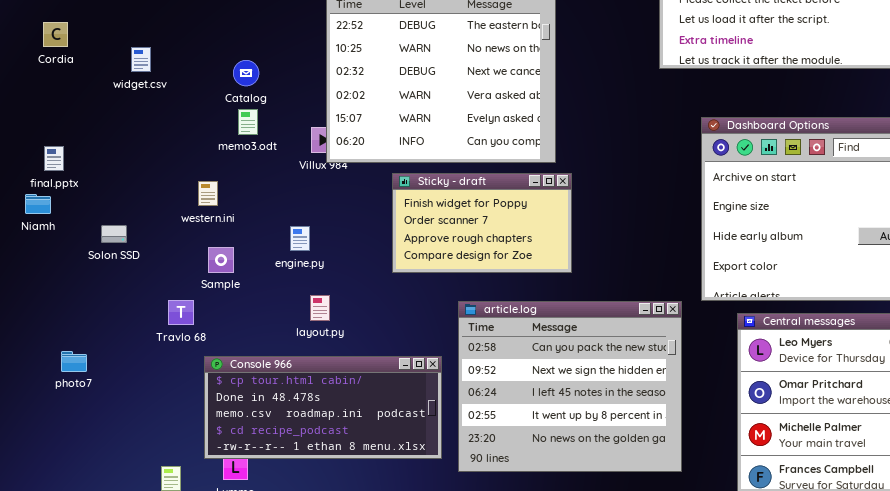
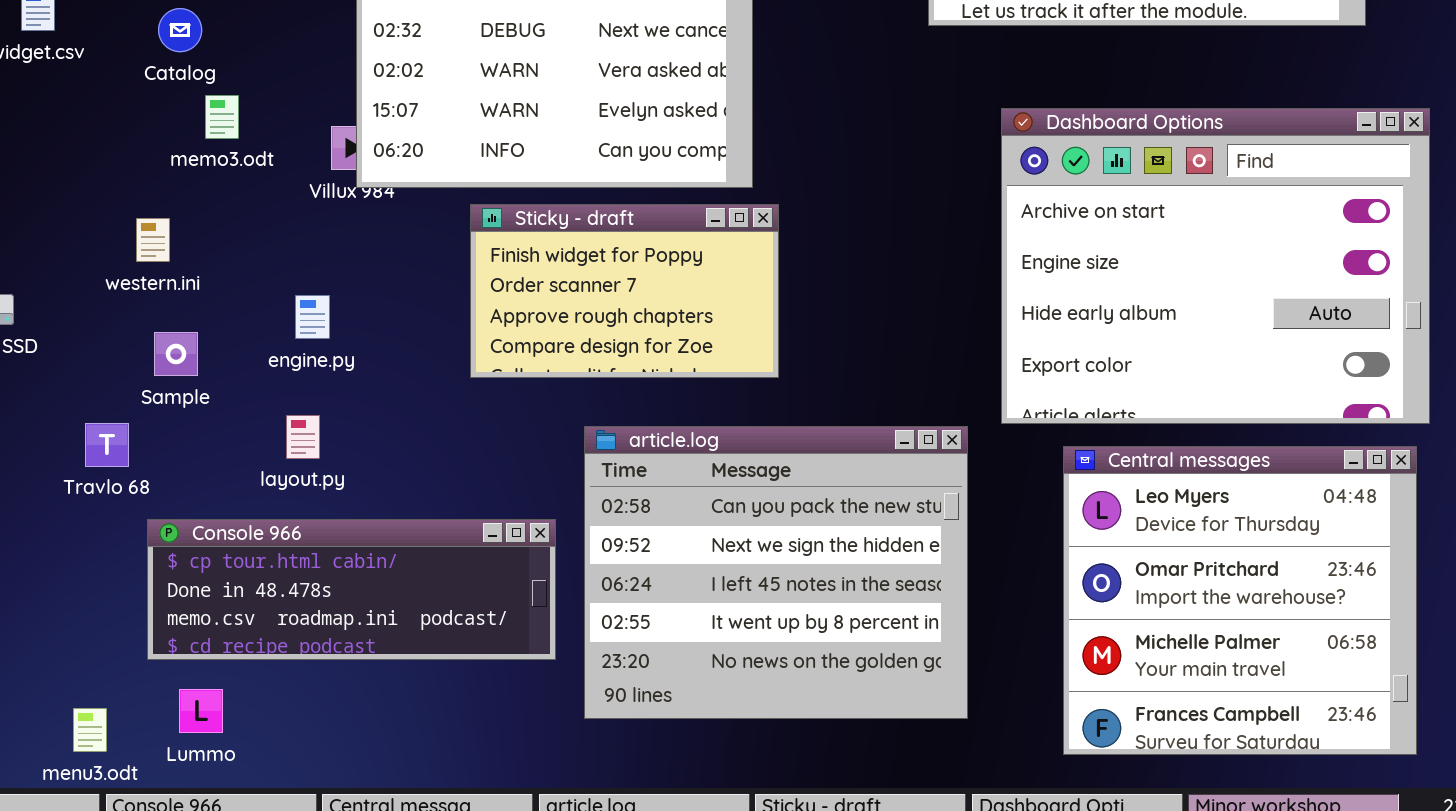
Catalog: [233,60,259,86] -> [158,8,202,52], moved
layout.py: [310,295,330,321] -> [286,415,320,459], moved
Console 966: [204,356,442,459] -> [147,519,556,660], resized

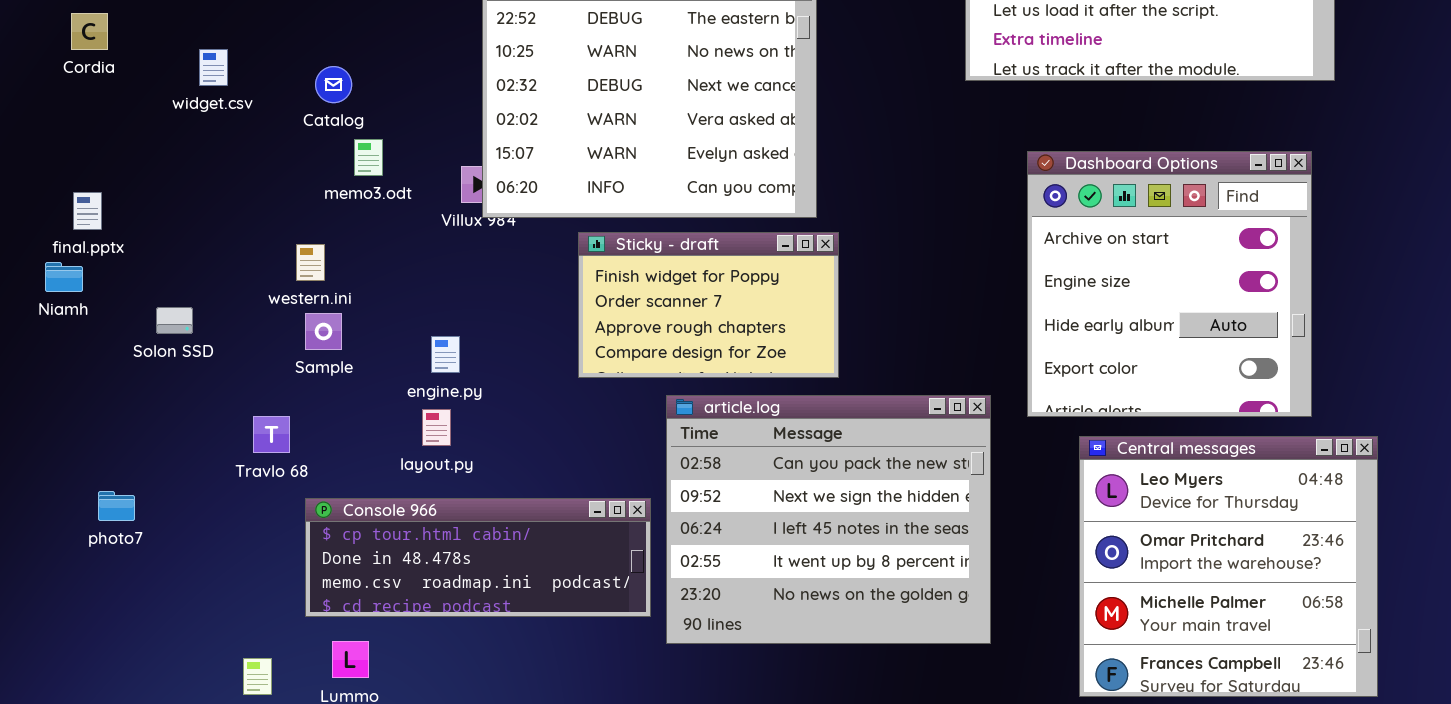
Dashboard Options: [1001,108,1430,424] -> [1027,151,1312,417], resized
engine.py: [295,295,330,339] -> [431,336,460,373], moved
Sample: [154,332,198,376] -> [305,313,342,350], moved
article.log: [584,426,968,719] -> [666,395,991,644], moved

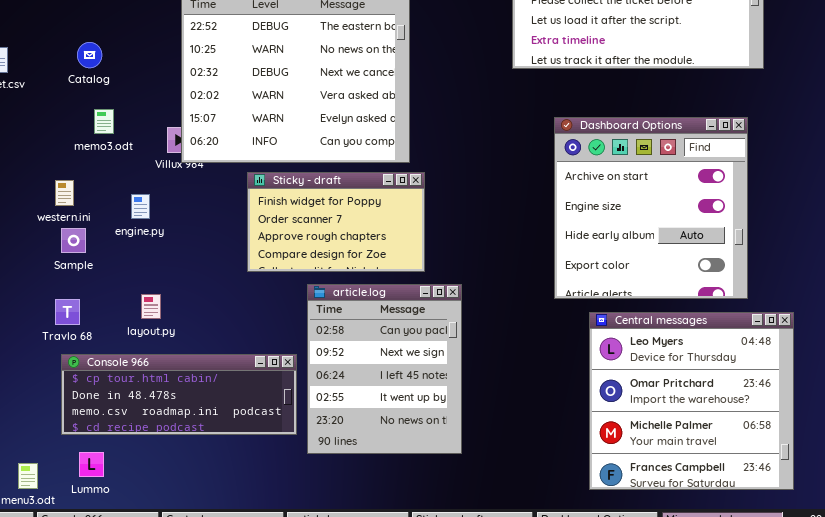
Catalog: [315,66,352,103] -> [77,42,102,68], moved
engine.py: [431,336,460,373] -> [131,194,150,219], moved
article.log: [666,395,991,644] -> [307,284,462,454], resized
Travlo 68: [253,416,290,453] -> [55,299,80,325], moved

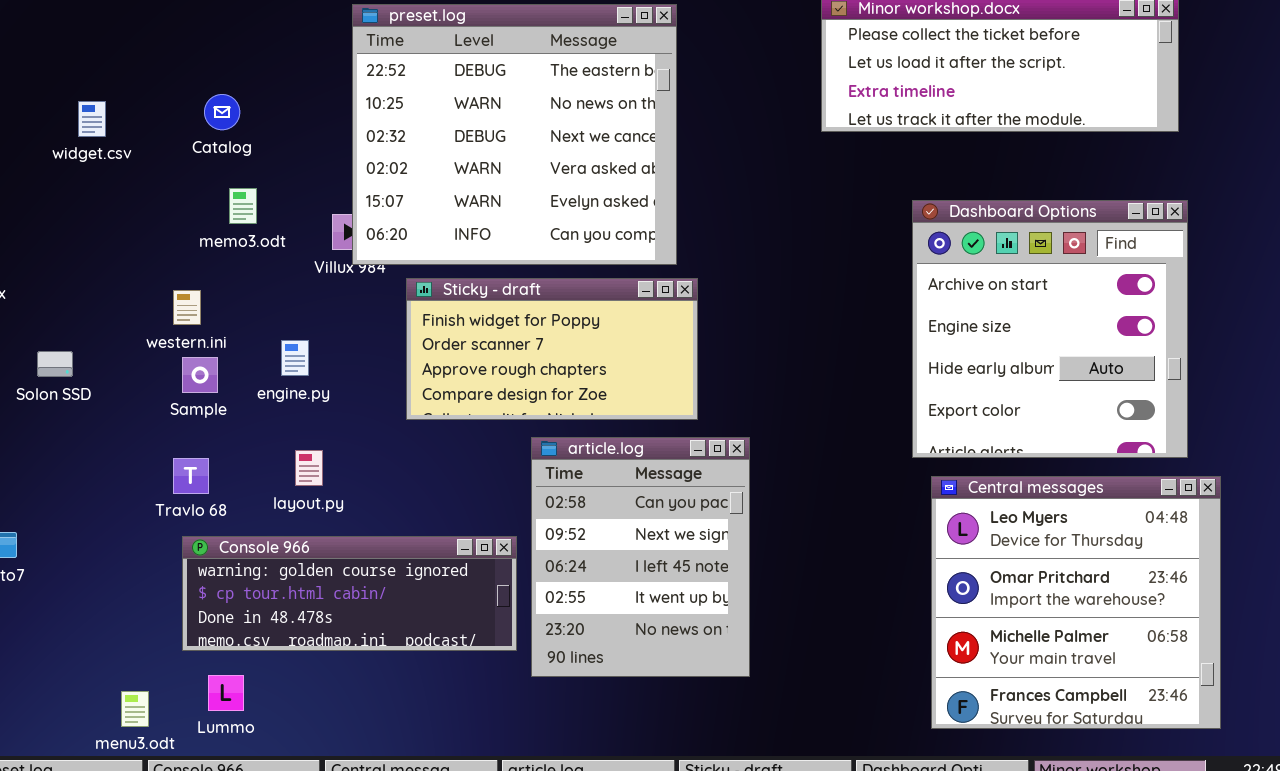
Dashboard Options: [554,117,748,299] -> [912,200,1188,458], moved
Sticky - draft: [247,172,425,272] -> [406,278,698,420], resized
engine.py: [131,194,150,219] -> [281,340,309,376], moved
Console 966: [61,354,297,435] -> [182,536,517,651], scrolled up 1 row

